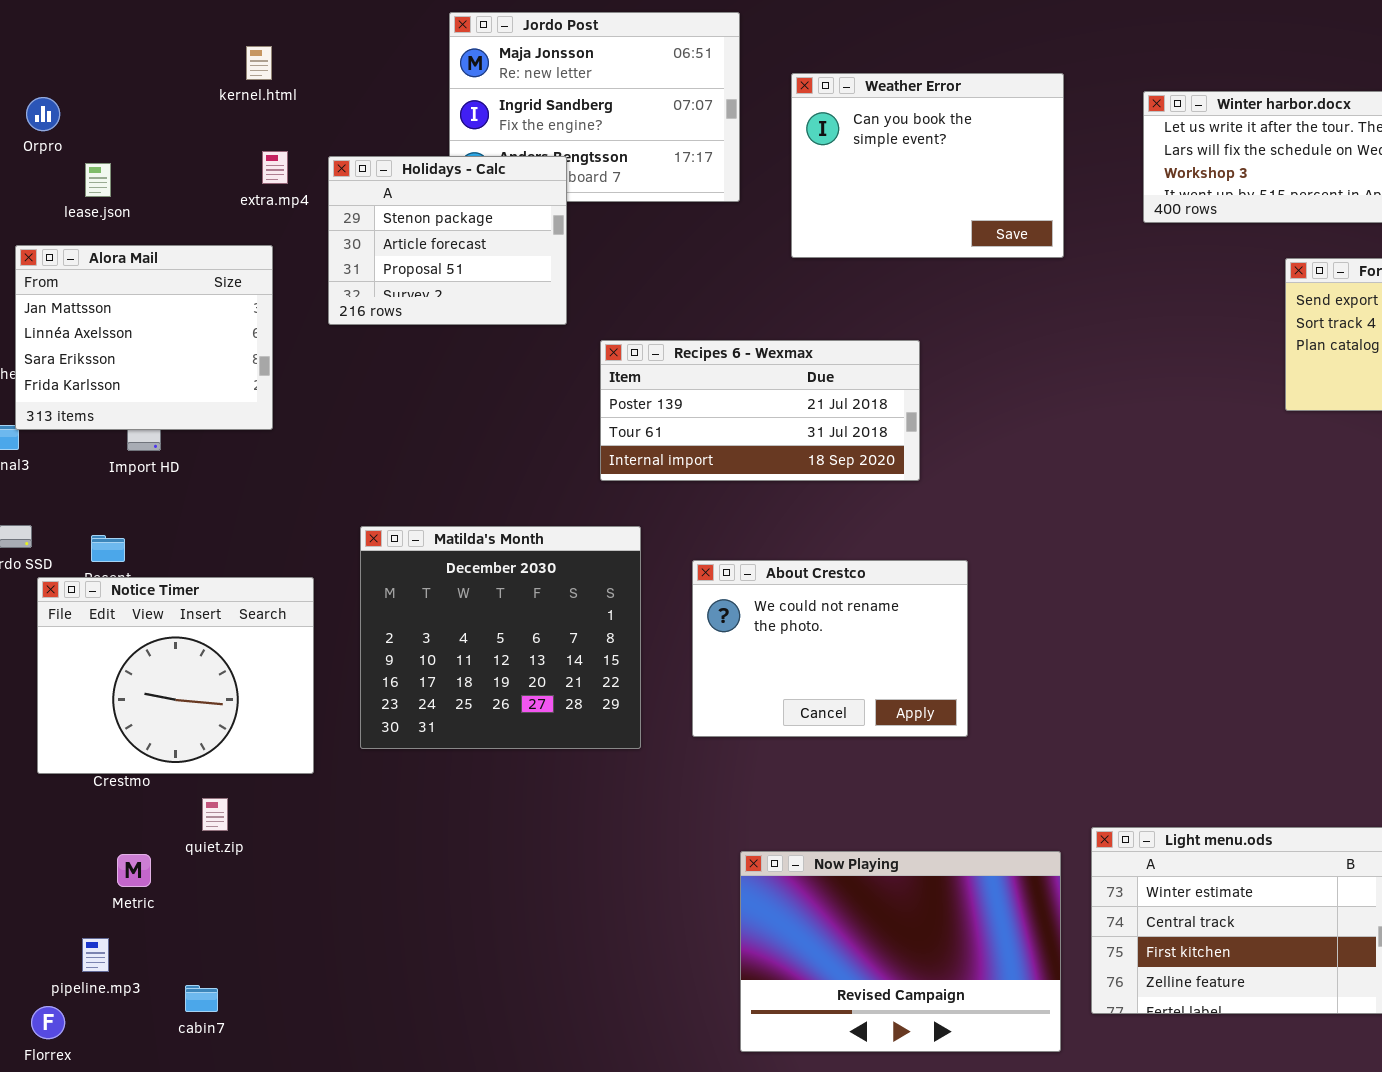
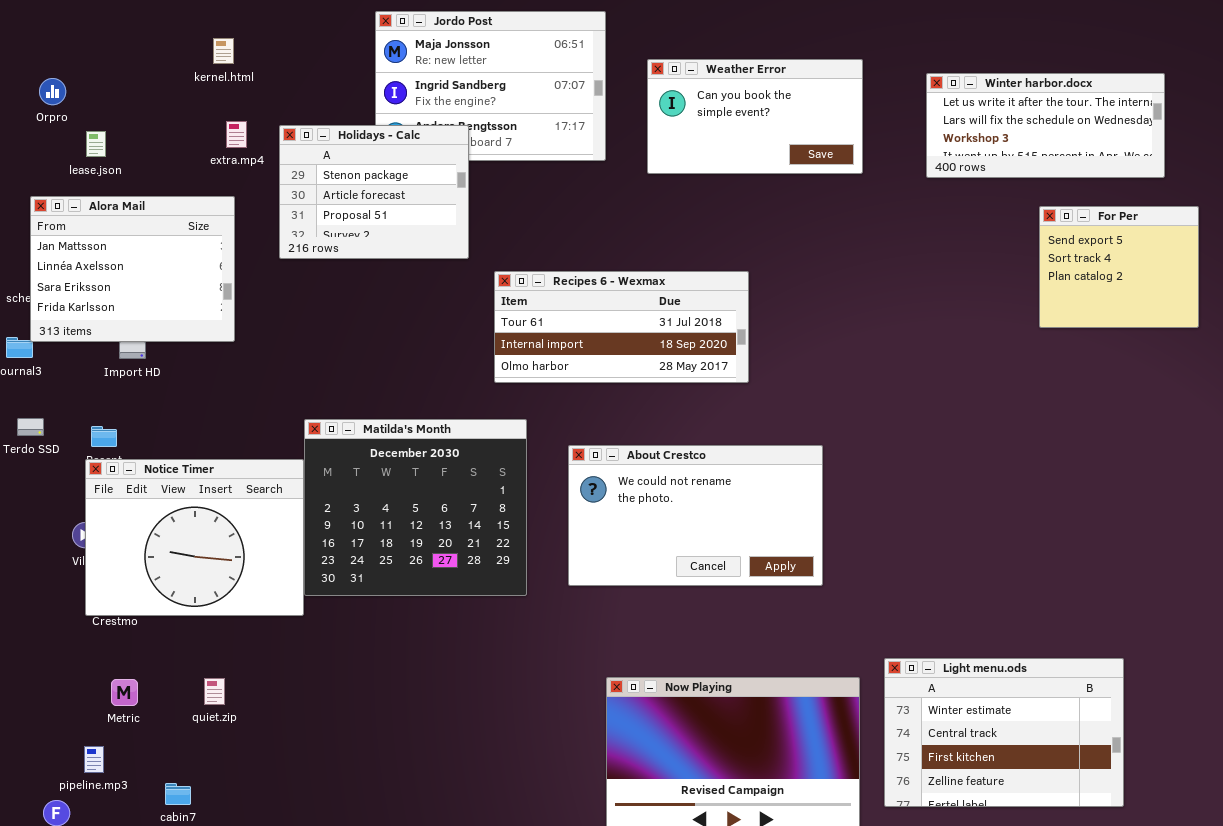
Weather Error: [791,73,1064,258] -> [647,59,863,174], resized
Recipes 6 - Wexmax: [600,340,920,481] -> [494,271,749,383], scrolled down 1 row
About Crestco: [692,560,968,737] -> [568,445,823,586], resized
Notice Timer: [37,577,314,774] -> [85,459,304,616], moved
quiet.zip: [202,798,228,831] -> [204,678,225,705], moved

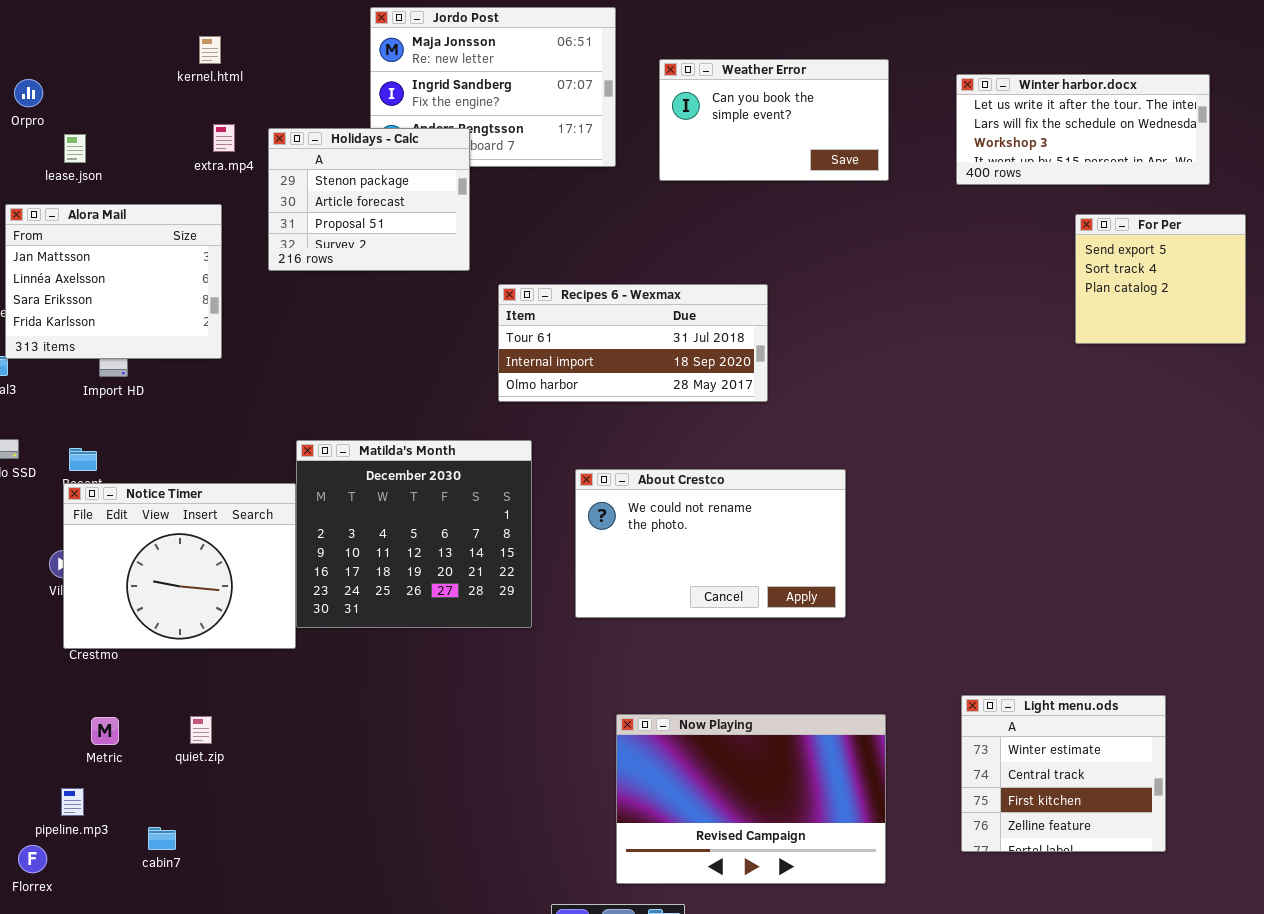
Light menu.ods: [884,658,1124,807] -> [961,695,1166,852], resized

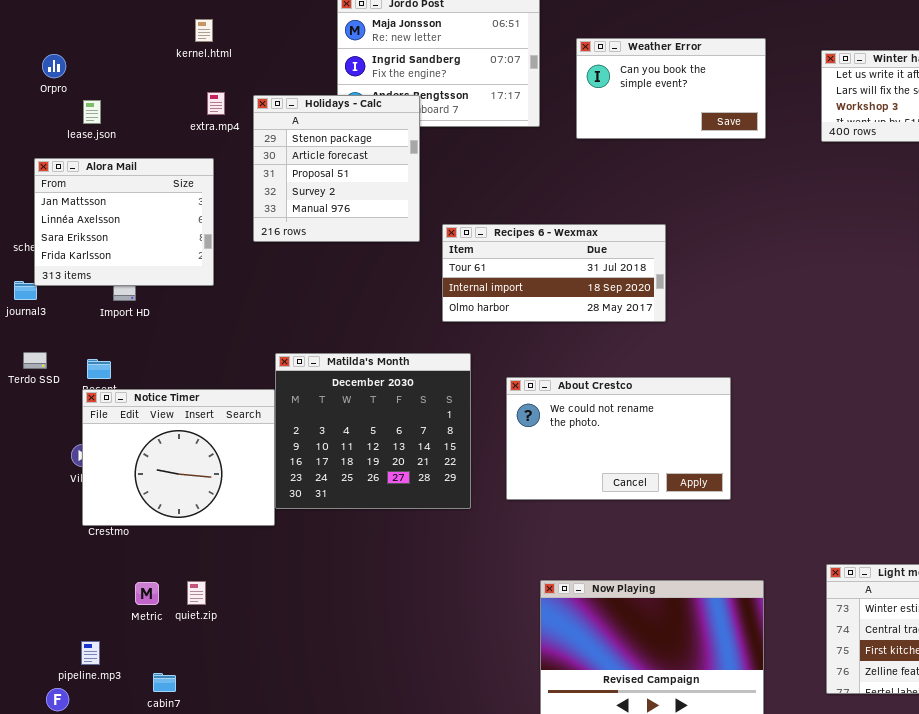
Holidays - Calc: [268,128,470,271] -> [253,95,420,242], resized
Metric: [91,717,119,745] -> [135,582,159,605], moved

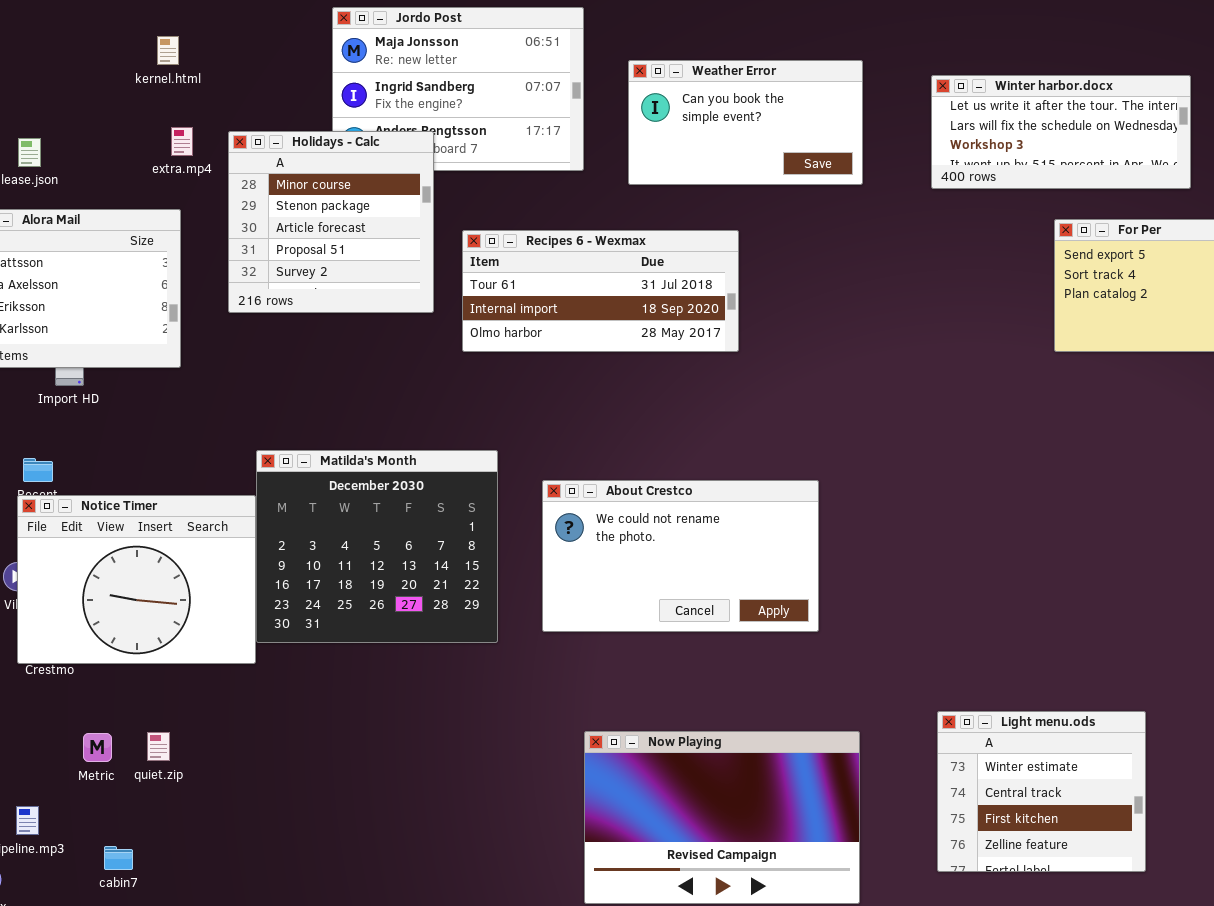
Holidays - Calc: [253,95,420,242] -> [228,131,434,313], scrolled up 1 row
Recipes 6 - Wexmax: [442,224,666,322] -> [462,230,739,352], moved

